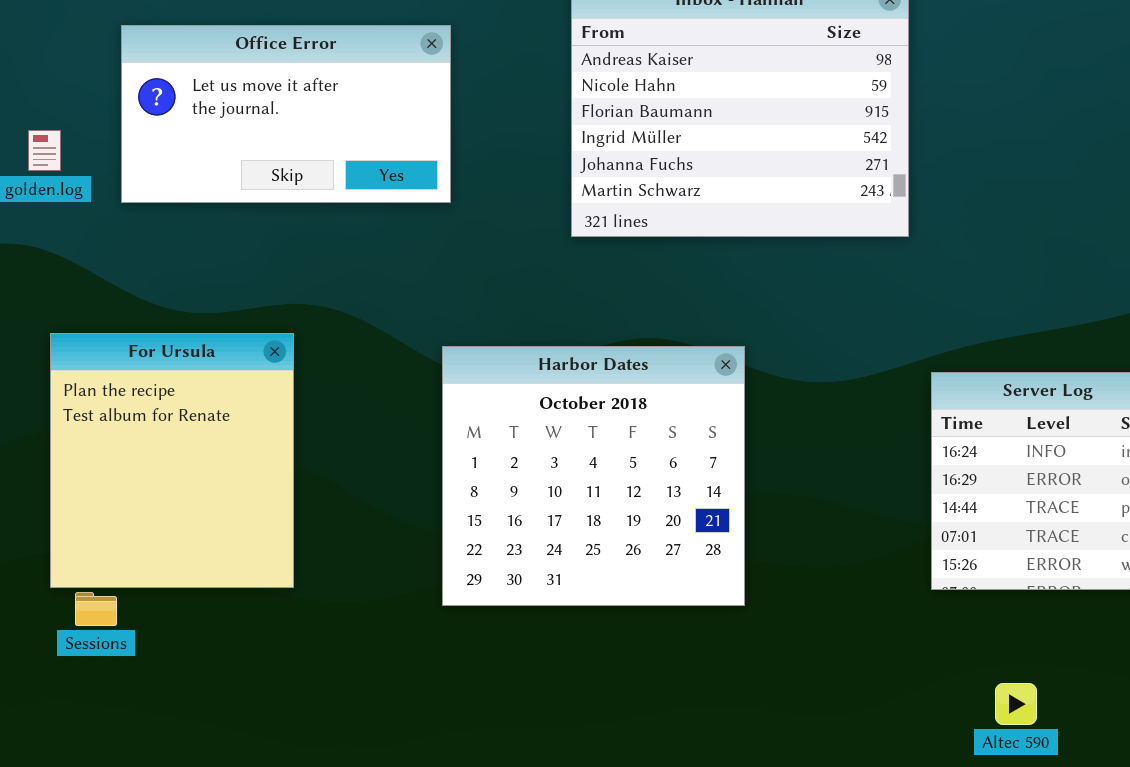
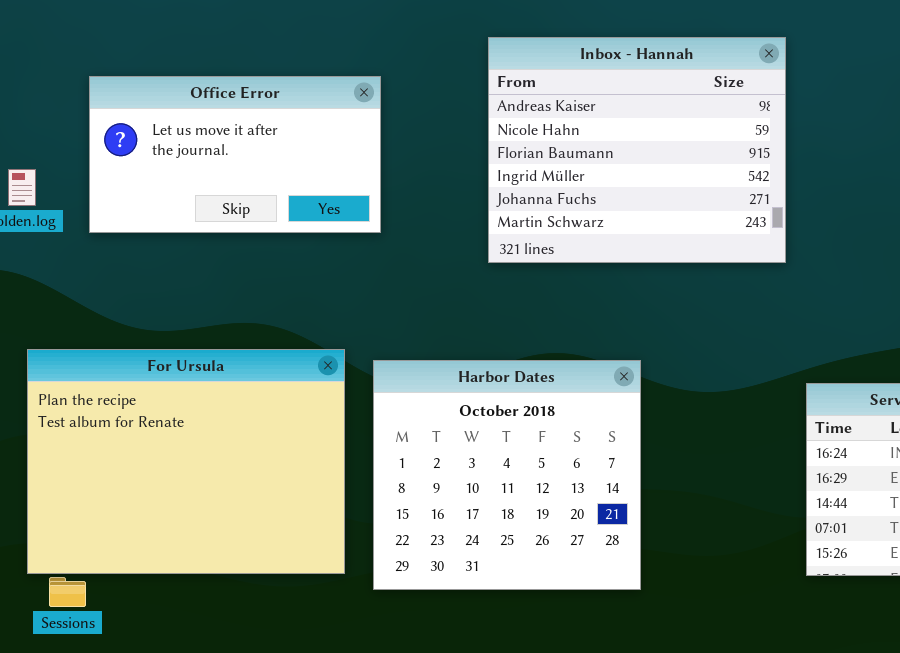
For Ursula: [50,333,294,588] -> [27,349,345,574], resized

